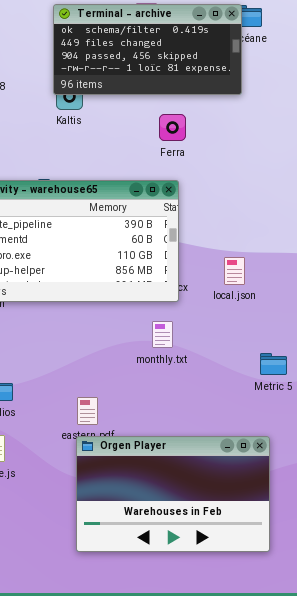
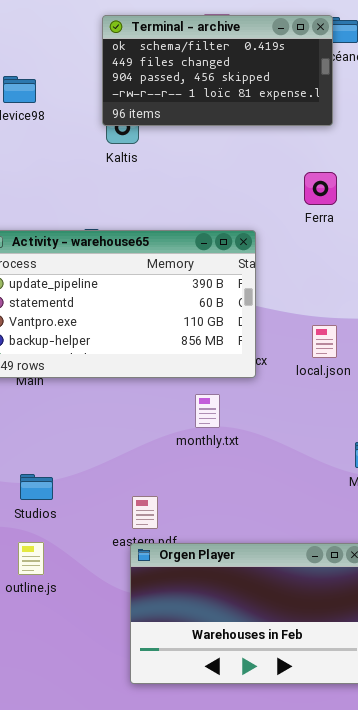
Ferra: [159,114,186,141] -> [304,172,337,205], moved
monthly.txt: [152,321,173,348] -> [195,394,220,428], moved

